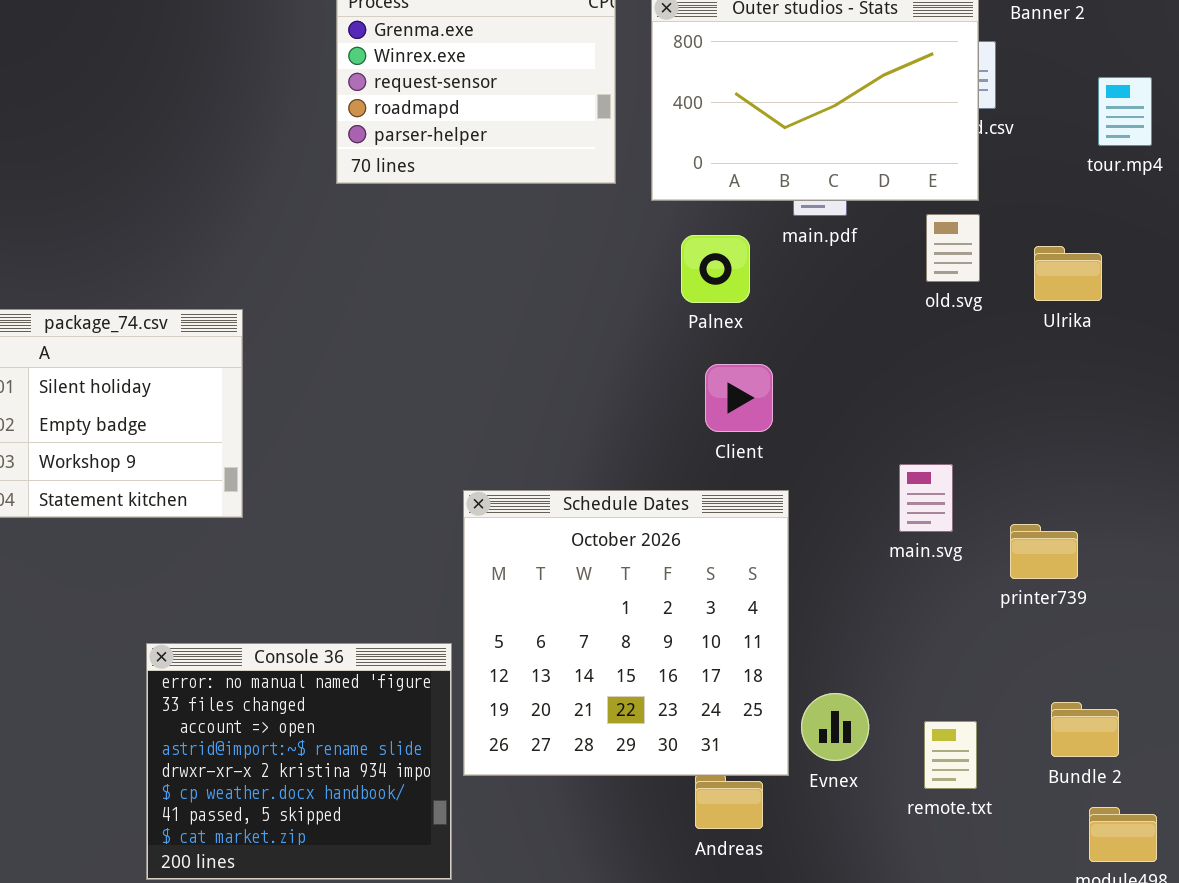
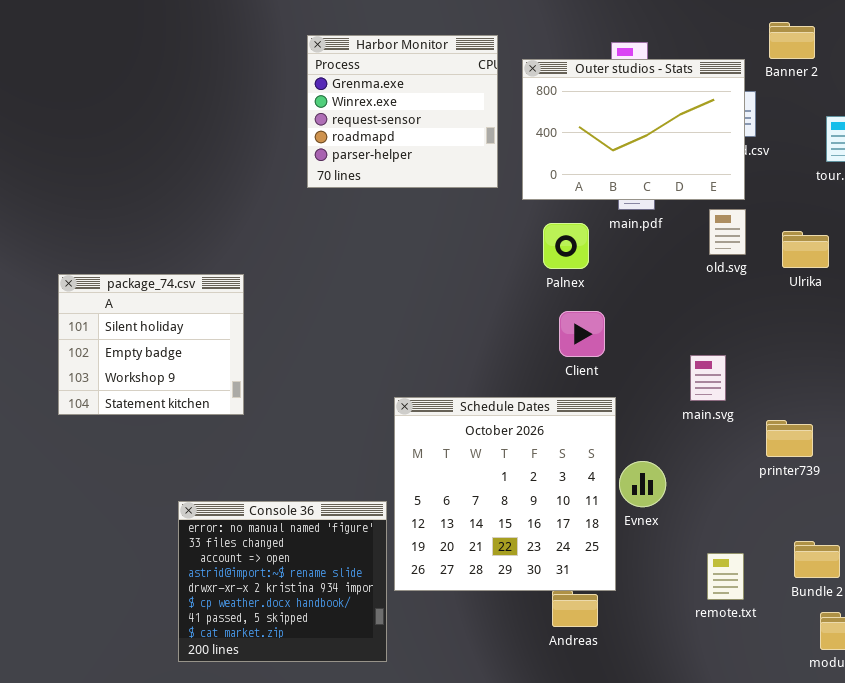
main.svg: [899,464,953,532] -> [690,355,726,401], moved
Evnex: [801,693,869,761] -> [619,461,666,507], moved

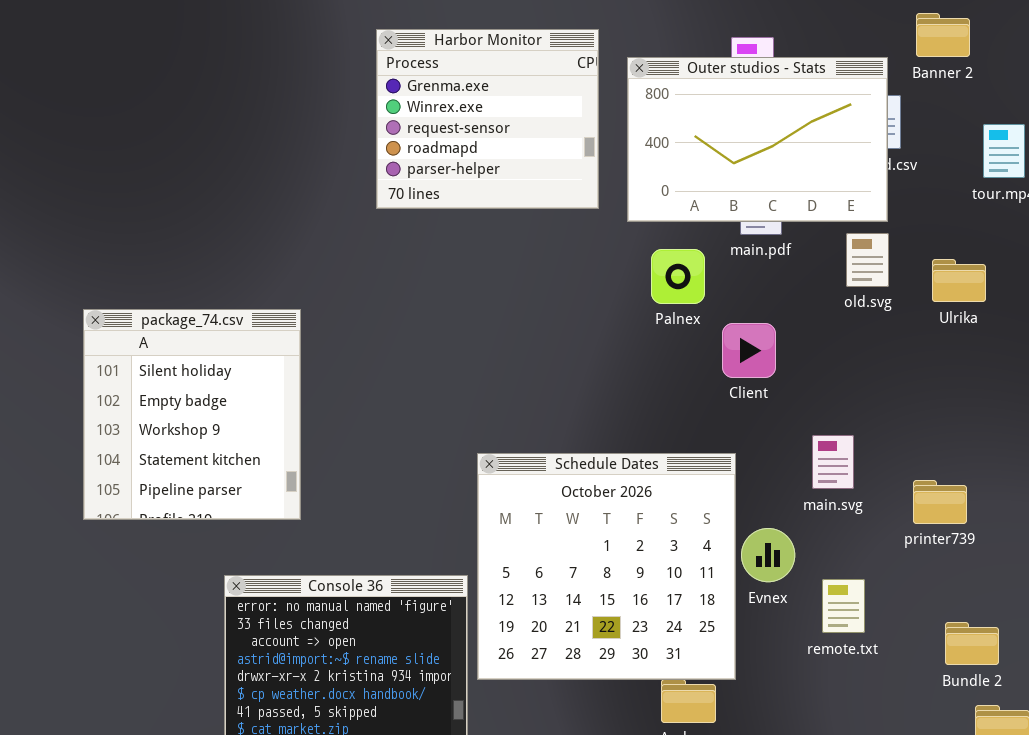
package_74.csv: [58,274,244,415] -> [83,309,301,520], resized
Client: [559,311,605,357] -> [722,323,776,378], moved
main.svg: [690,355,726,401] -> [812,435,854,489], moved
remote.txt: [707,553,744,600] -> [822,579,865,633], moved

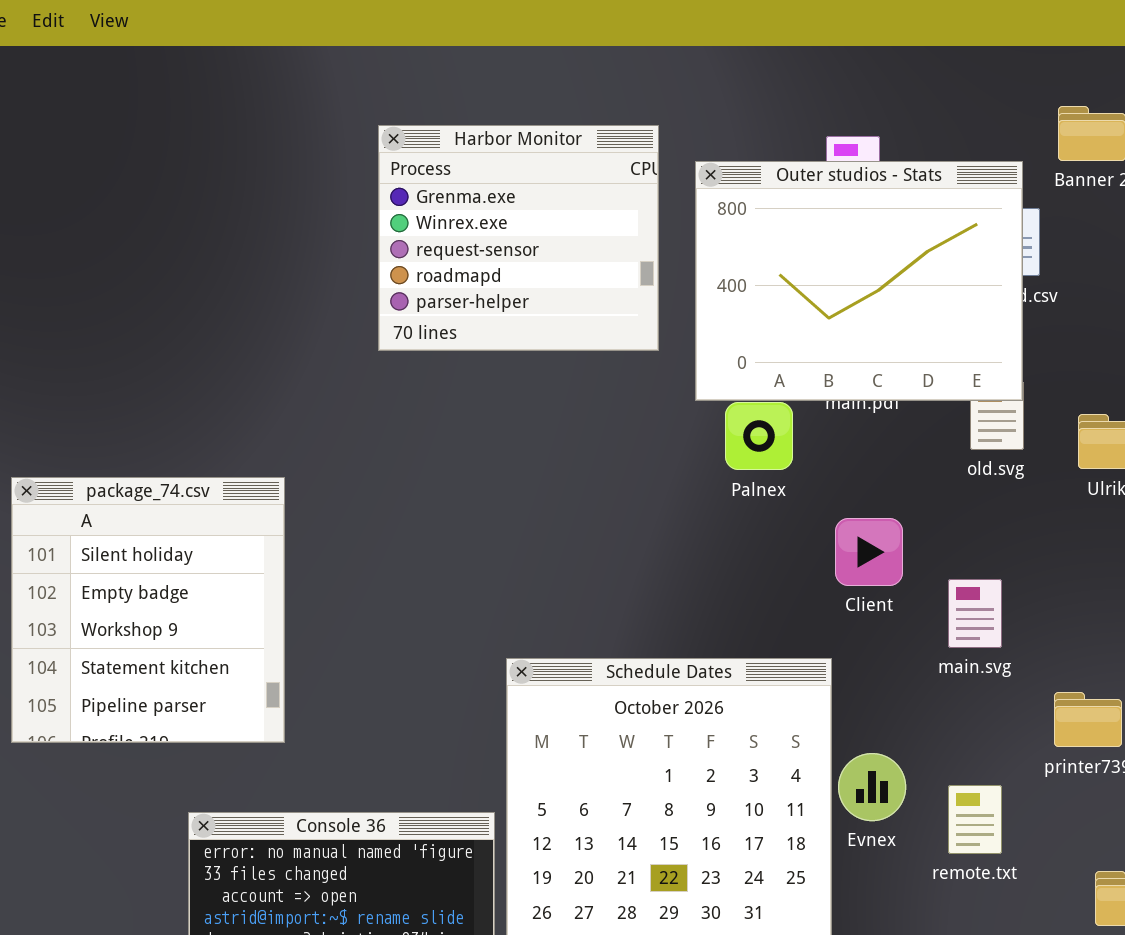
Outer studios - Stats: [627,57,888,222] -> [695,161,1023,401], resized
Client: [722,323,776,378] -> [835,518,903,586], moved
main.svg: [812,435,854,489] -> [948,579,1002,648], moved
remote.txt: [822,579,865,633] -> [948,785,1002,854], moved

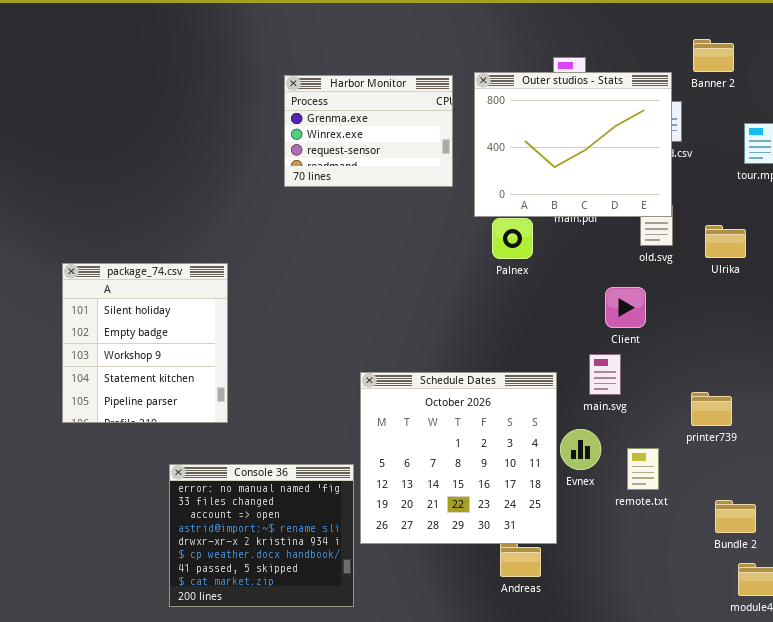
Harbor Monitor: [378,125,659,351] -> [284,75,453,187], resized
Client: [835,518,903,586] -> [605,287,646,328], moved
main.svg: [948,579,1002,648] -> [589,354,621,395], moved

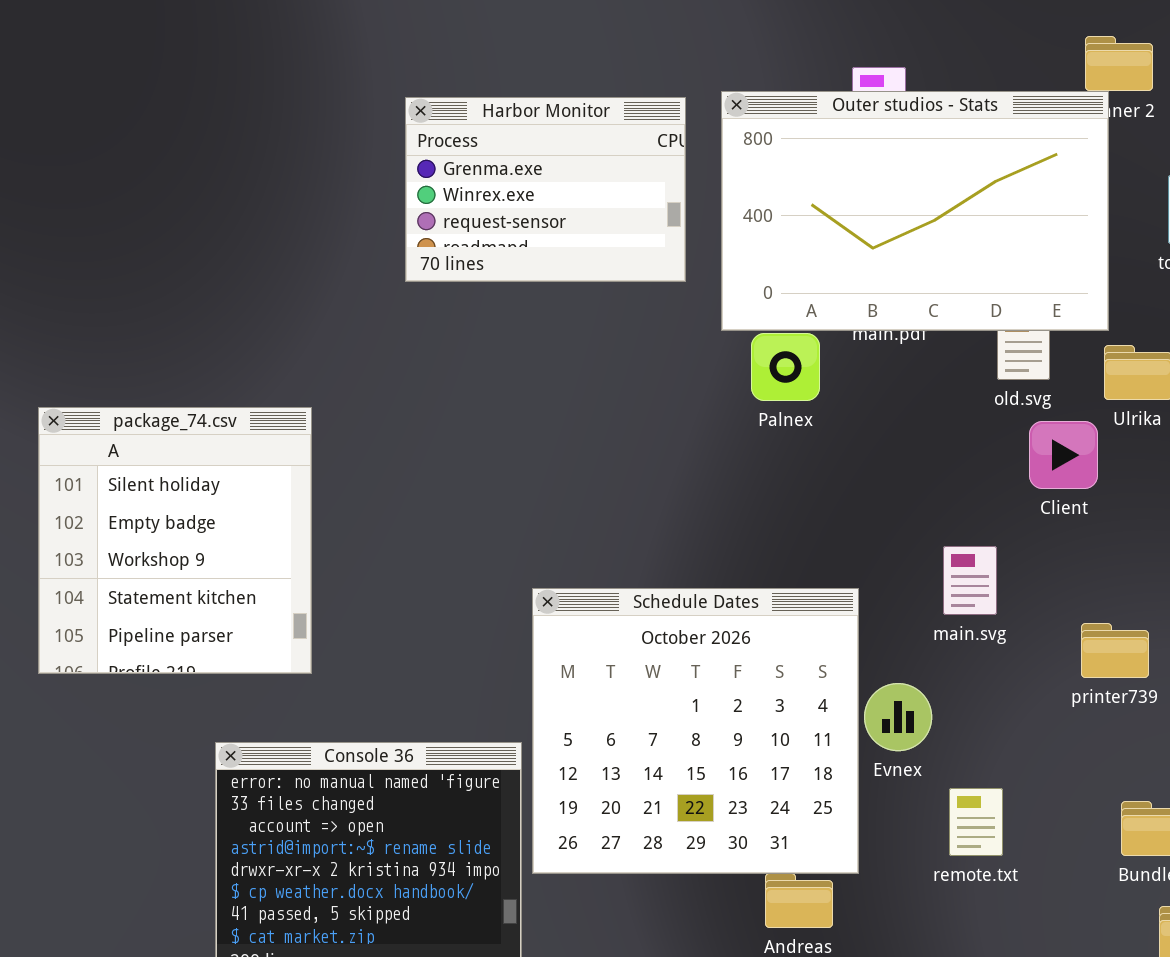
Outer studios - Stats: [474,72,672,217] -> [721,91,1109,331], resized
Client: [605,287,646,328] -> [1029,421,1098,489], moved
main.svg: [589,354,621,395] -> [943,546,997,615], moved
remote.txt: [627,448,659,490] -> [949,788,1003,856], moved

